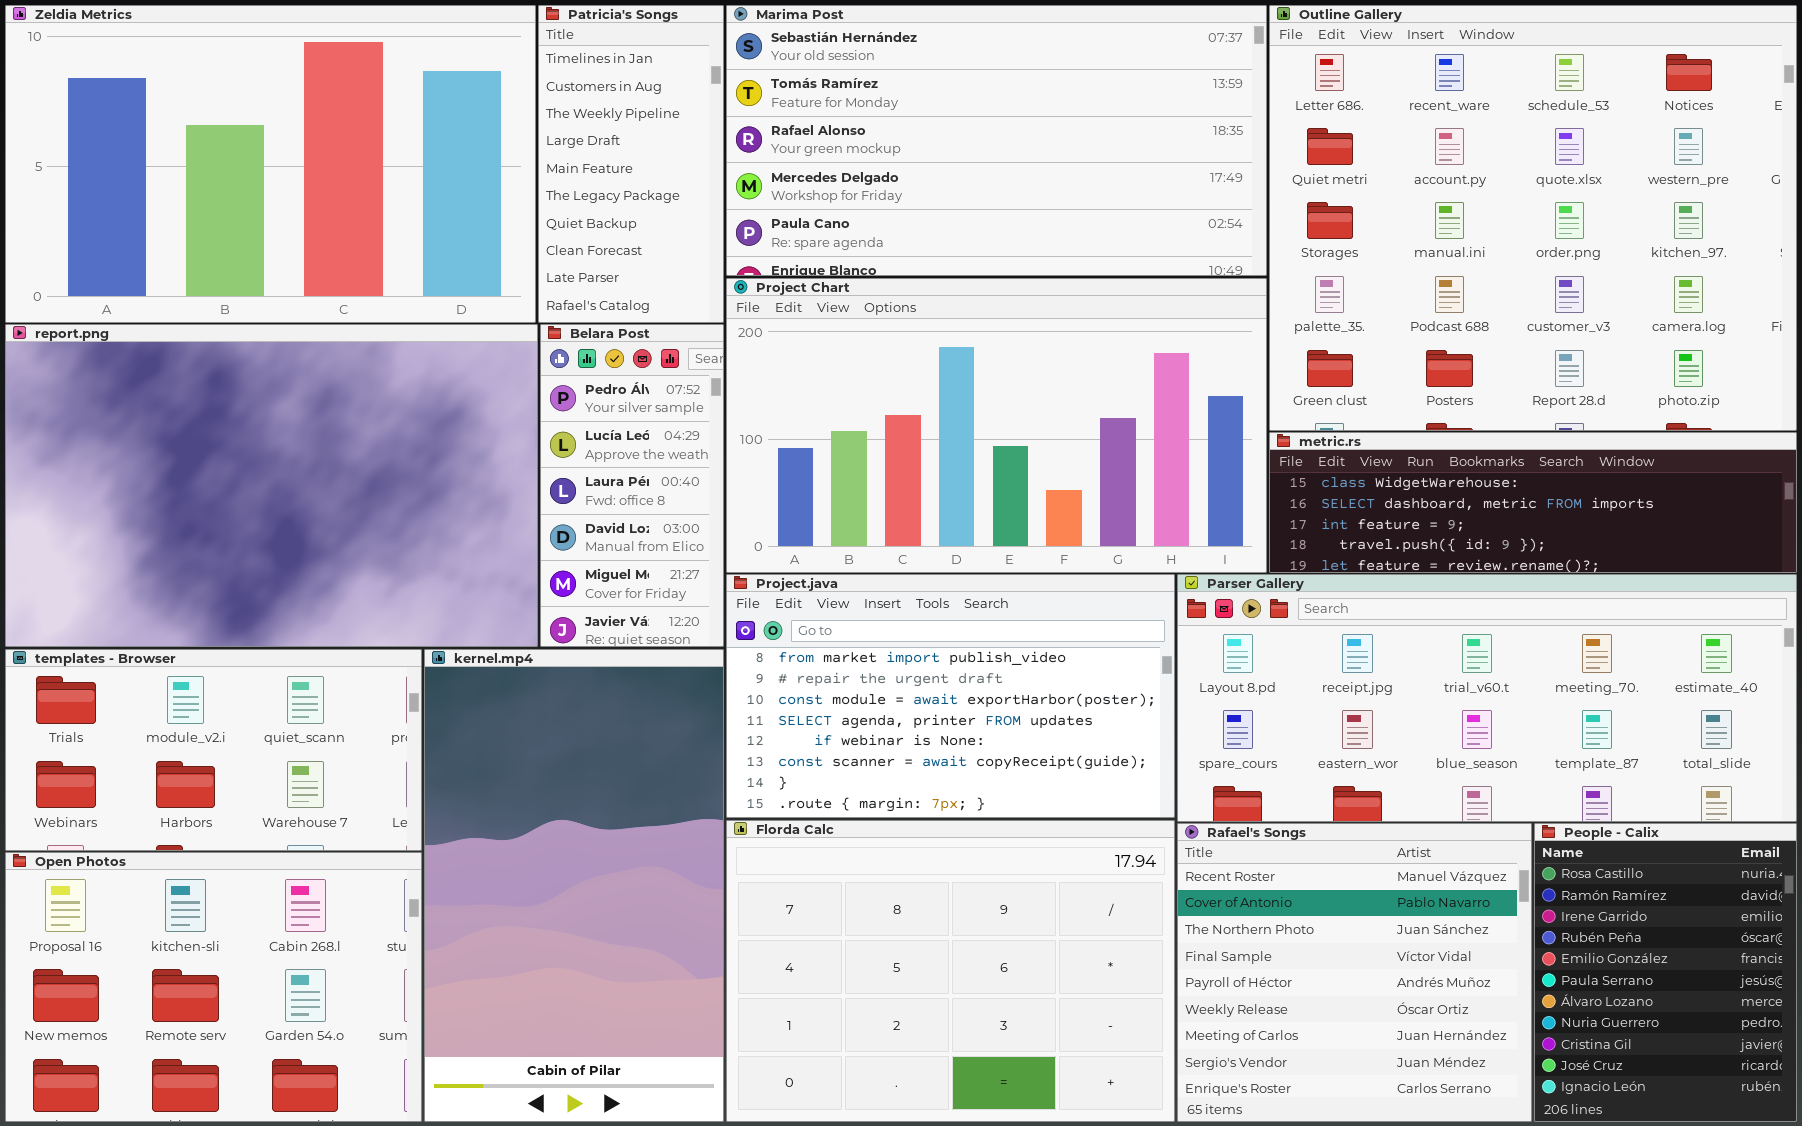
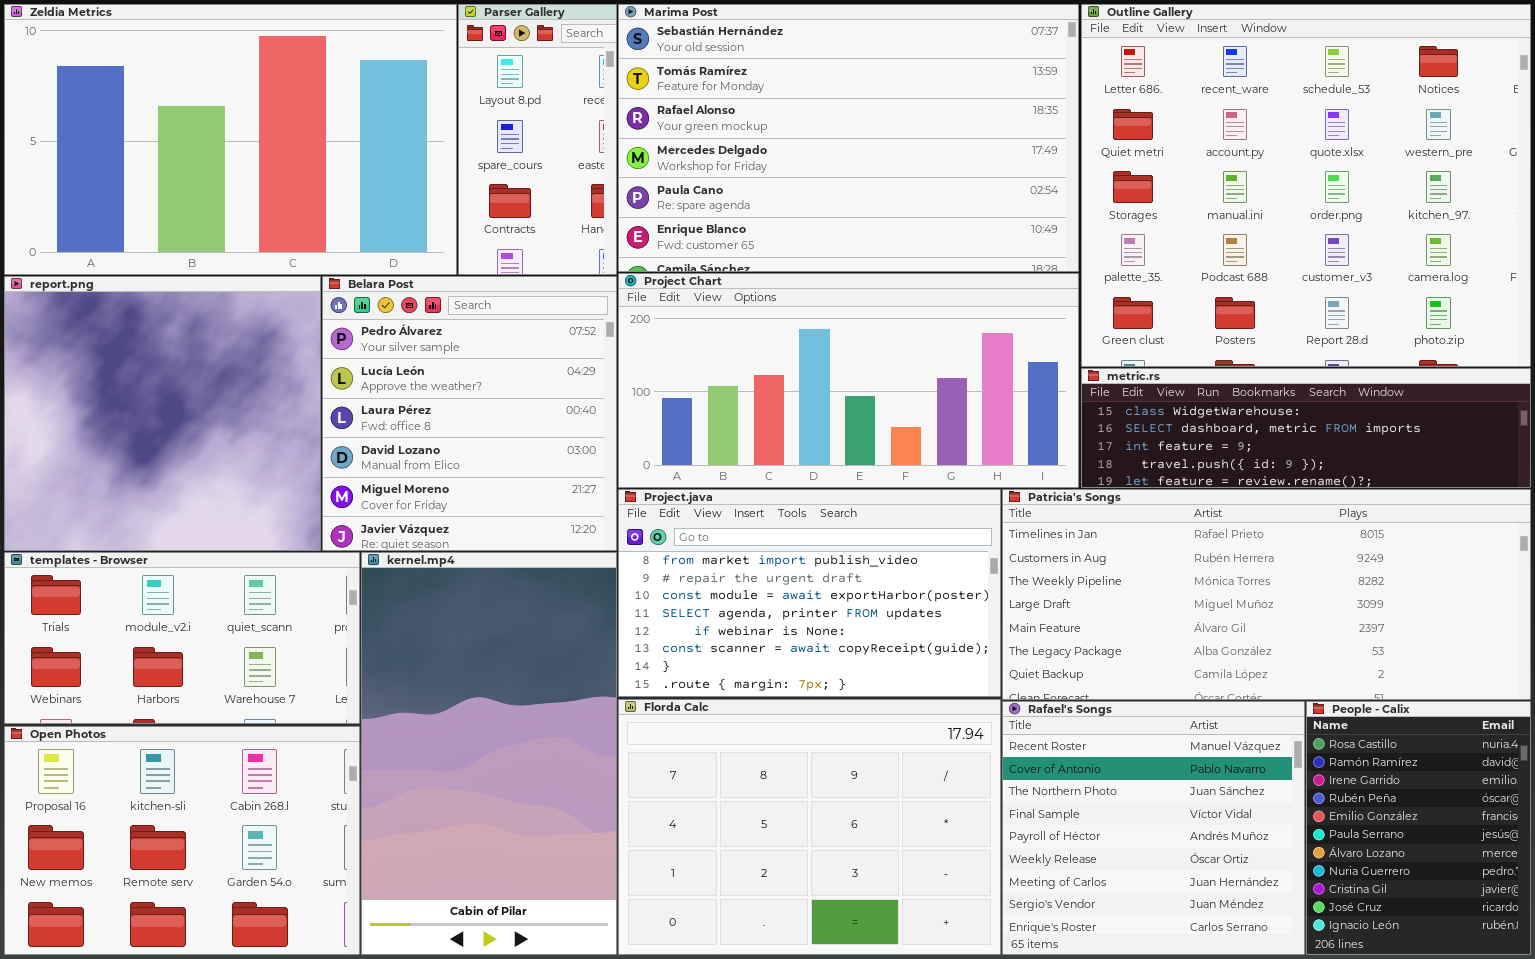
Patricia's Songs: [538,5,724,323] -> [1002,489,1531,700], moved, resized
Marima Post: [726,5,1267,276] -> [618,4,1079,272], resized
Project Chart: [726,278,1267,573] -> [618,273,1079,488], resized
report.png: [5,324,538,647] -> [4,276,321,551], resized
Belara Post: [540,324,724,647] -> [322,276,617,551], resized
Parser Gallery: [1177,574,1797,822] -> [458,4,617,275], moved, resized

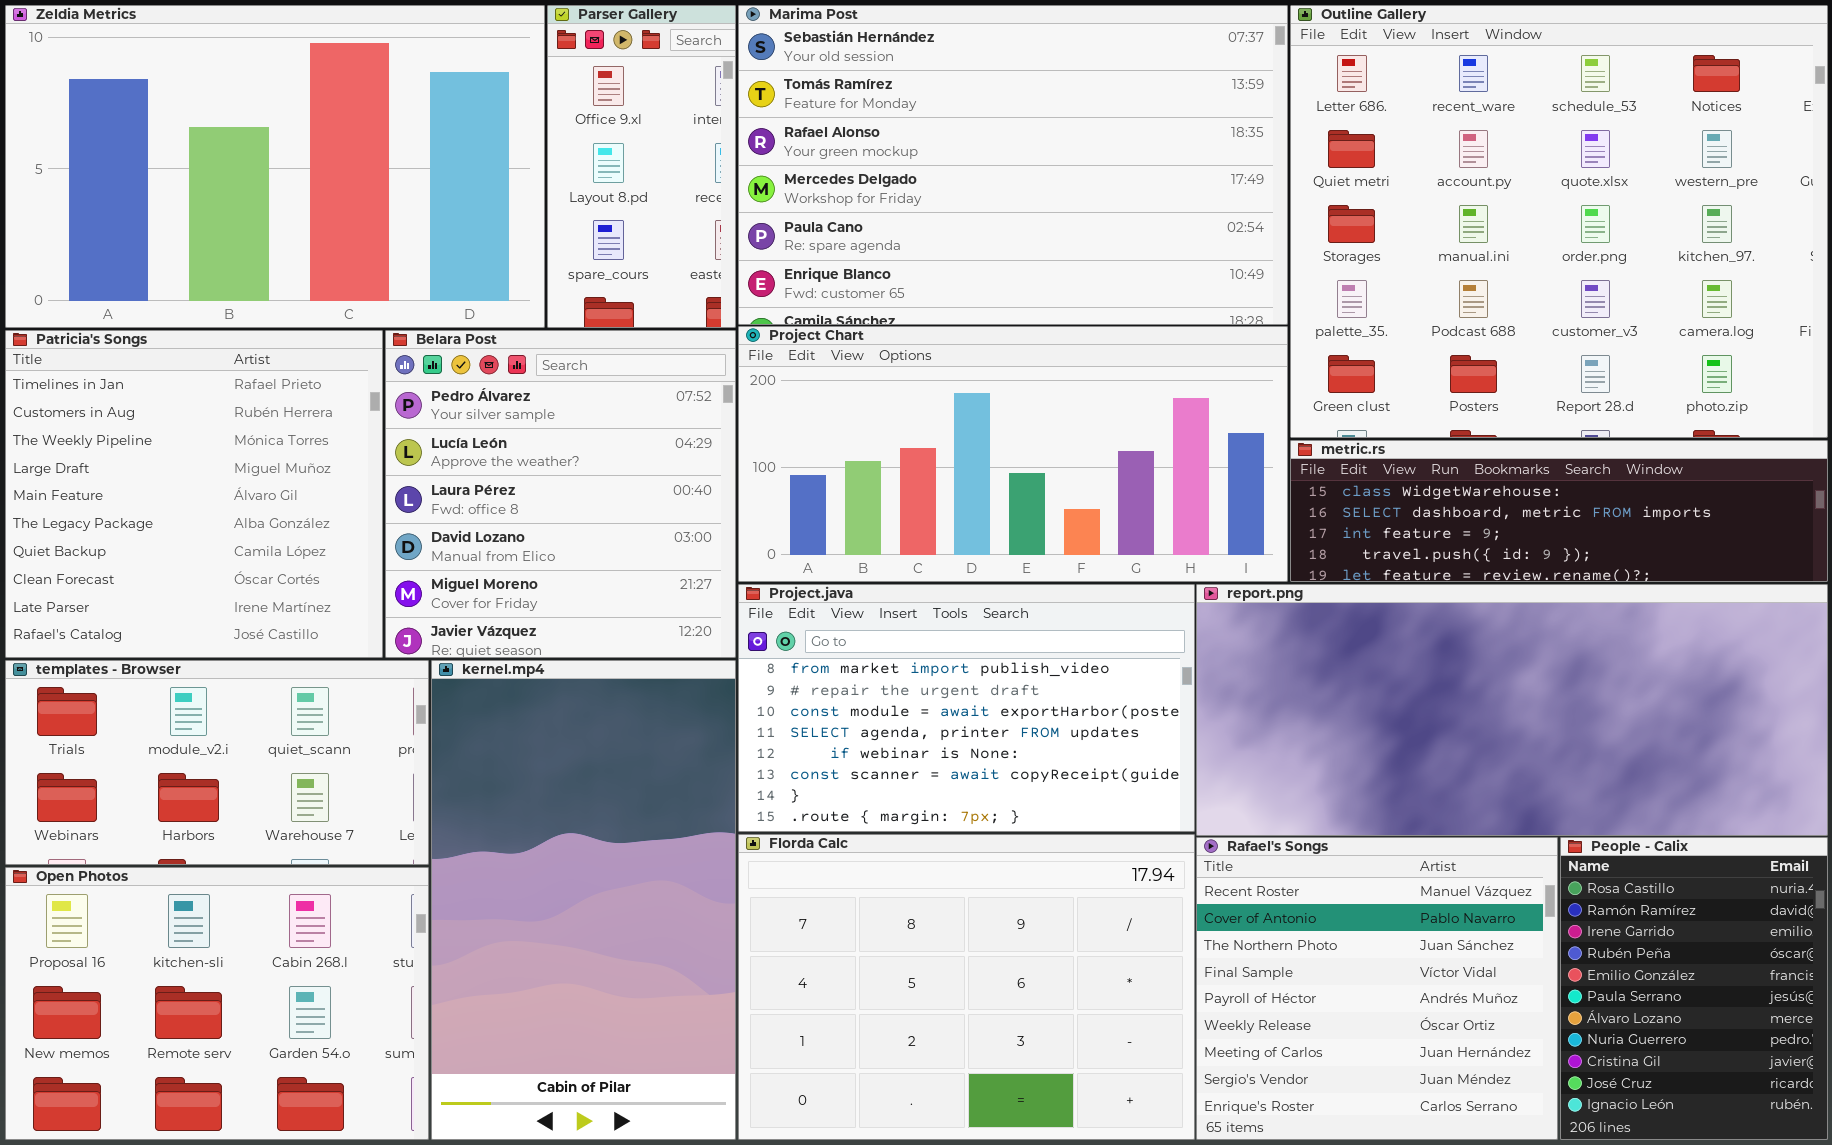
Parser Gallery: [458,4,617,275] -> [547,5,736,328], scrolled up 1 row
report.png: [4,276,321,551] -> [1196,584,1828,836], moved, resized
Patricia's Songs: [1002,489,1531,700] -> [5,330,383,658], moved, resized

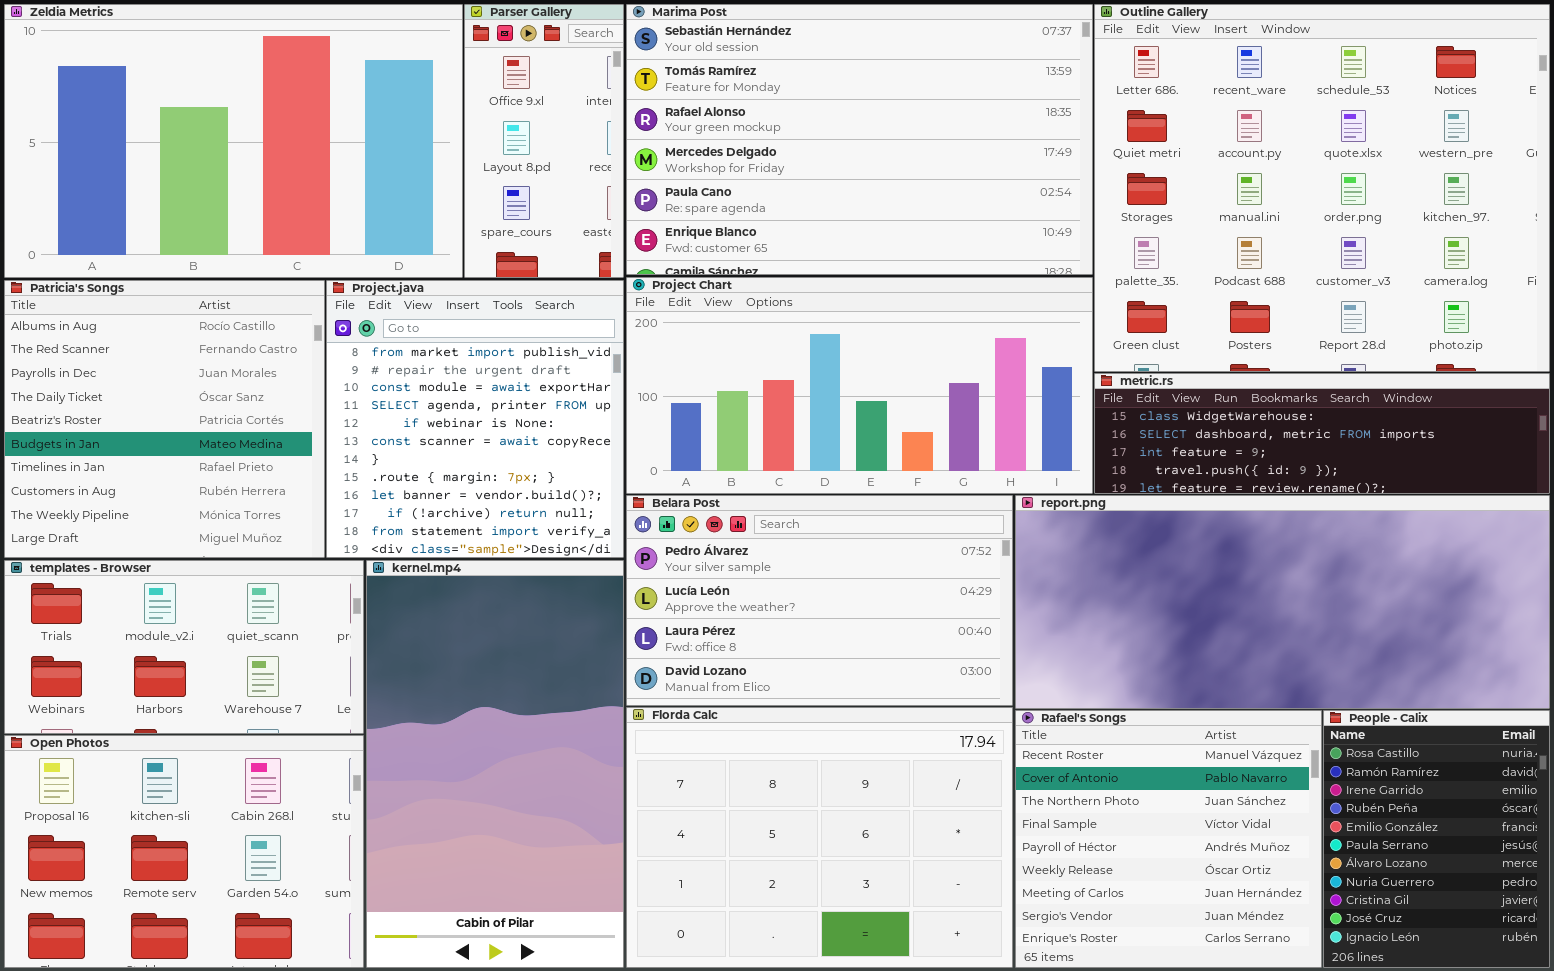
Patricia's Songs: [5,330,383,658] -> [4,280,325,558], scrolled up 6 rows
Belara Post: [385,330,736,658] -> [626,495,1013,706], moved, resized
Project.java: [738,584,1195,832] -> [326,280,624,558], moved, resized

